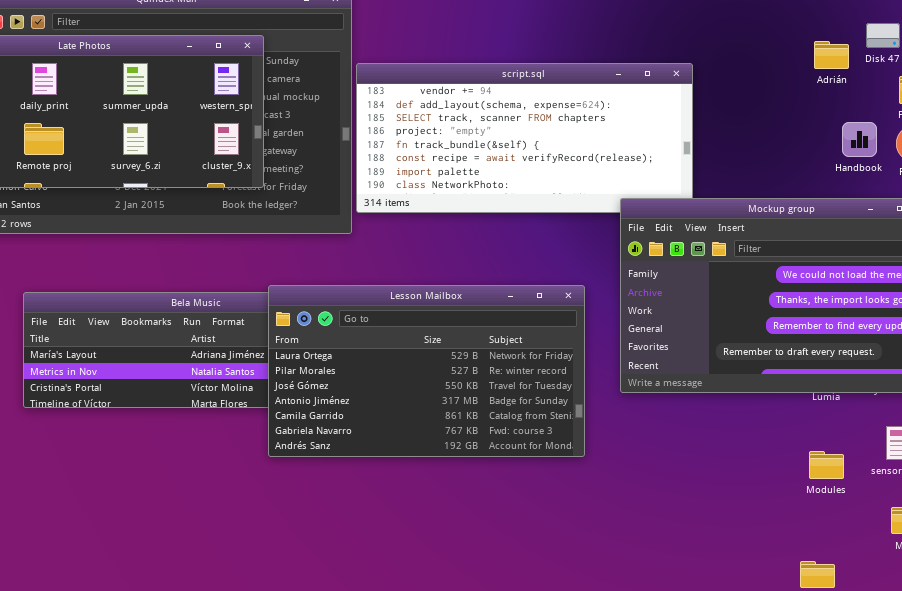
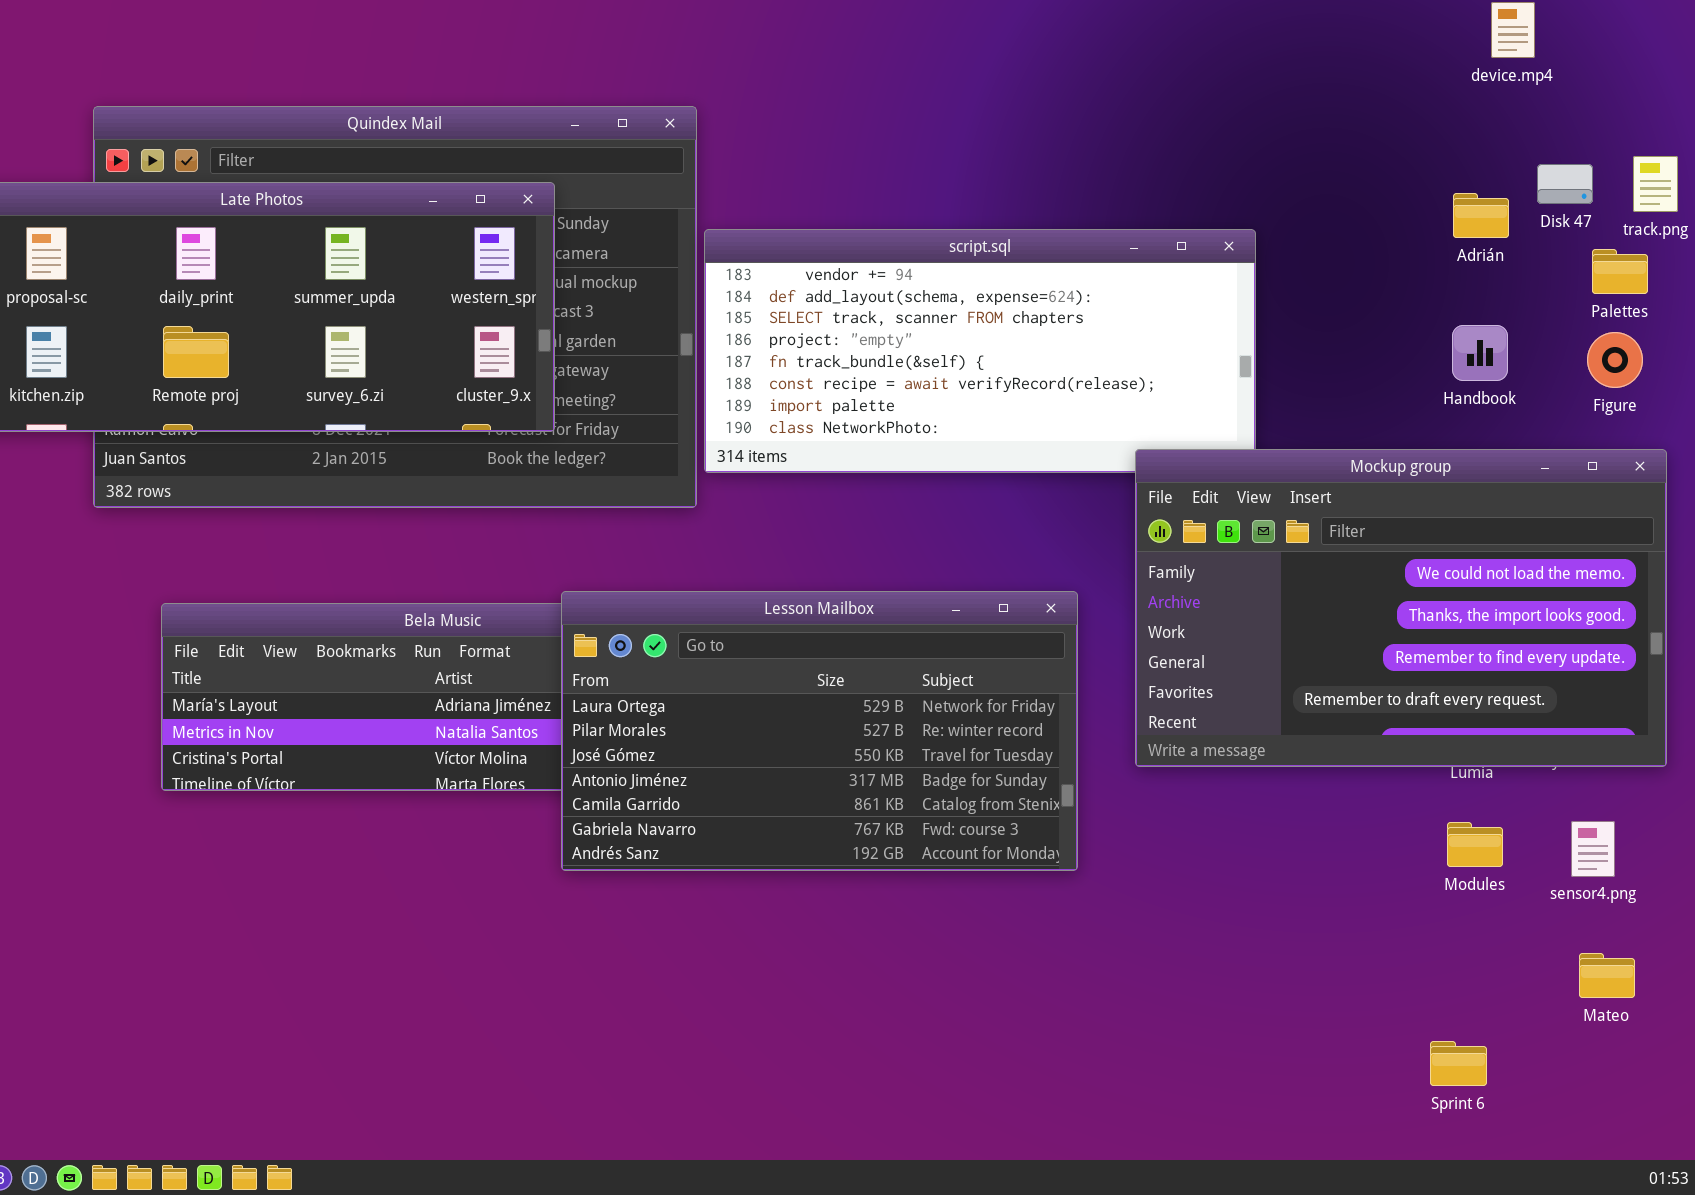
Handbook: [842,122,877,157] -> [1452,325,1508,381], moved
Modules: [809,451,844,479] -> [1447,822,1503,867], moved

